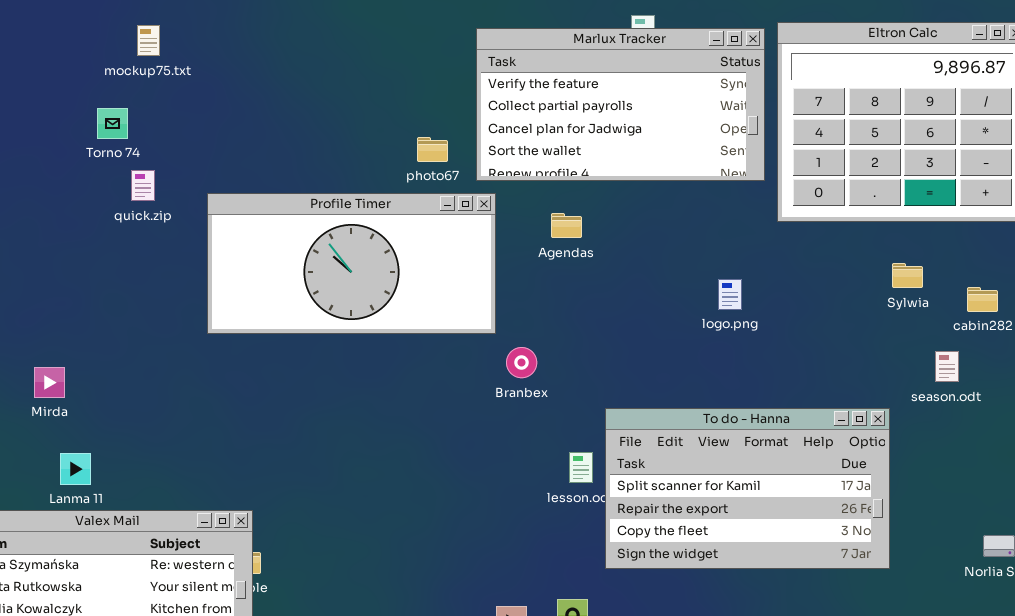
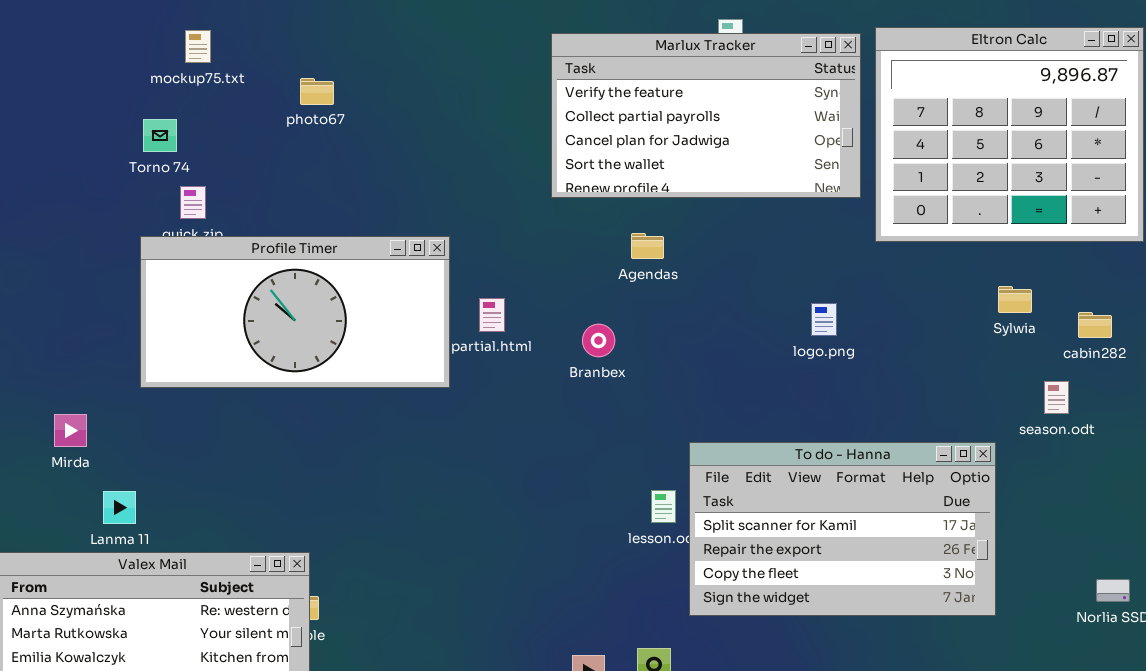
photo67: [417,137,448,162] -> [300,78,334,105], moved
Profile Timer: [207,193,496,334] -> [140,236,450,388], moved
Branbex: [506,347,537,378] -> [582,324,615,357], moved
Mirda: [34,367,65,398] -> [54,414,87,447], moved

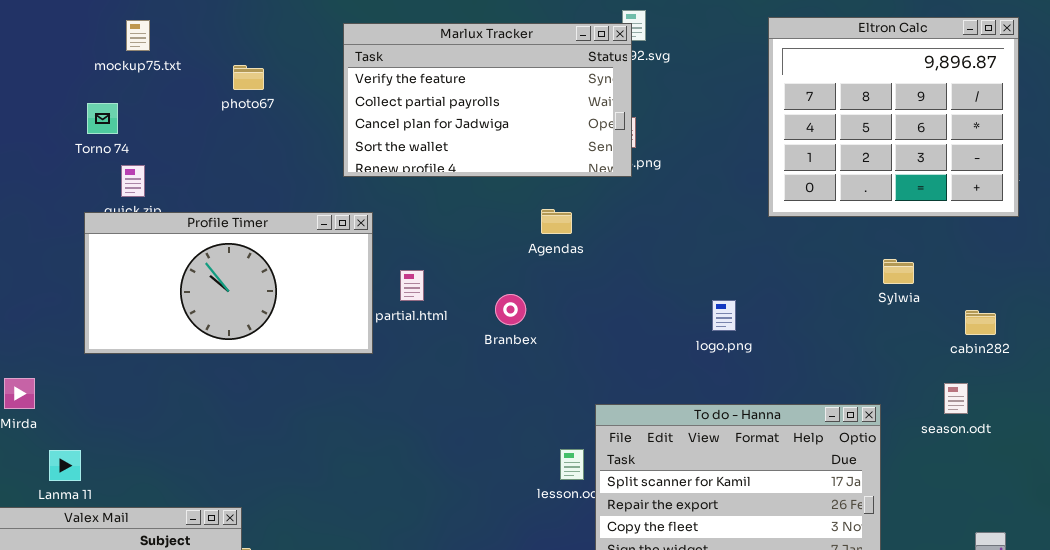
Marlux Tracker: [551,33,861,198] -> [343,23,632,177], moved
logo.png: [811,303,837,336] -> [712,300,736,331], moved
cabin282: [1078,312,1112,338] -> [965,310,996,335], moved
season.odt: [1044,381,1069,414] -> [944,383,968,414], moved

